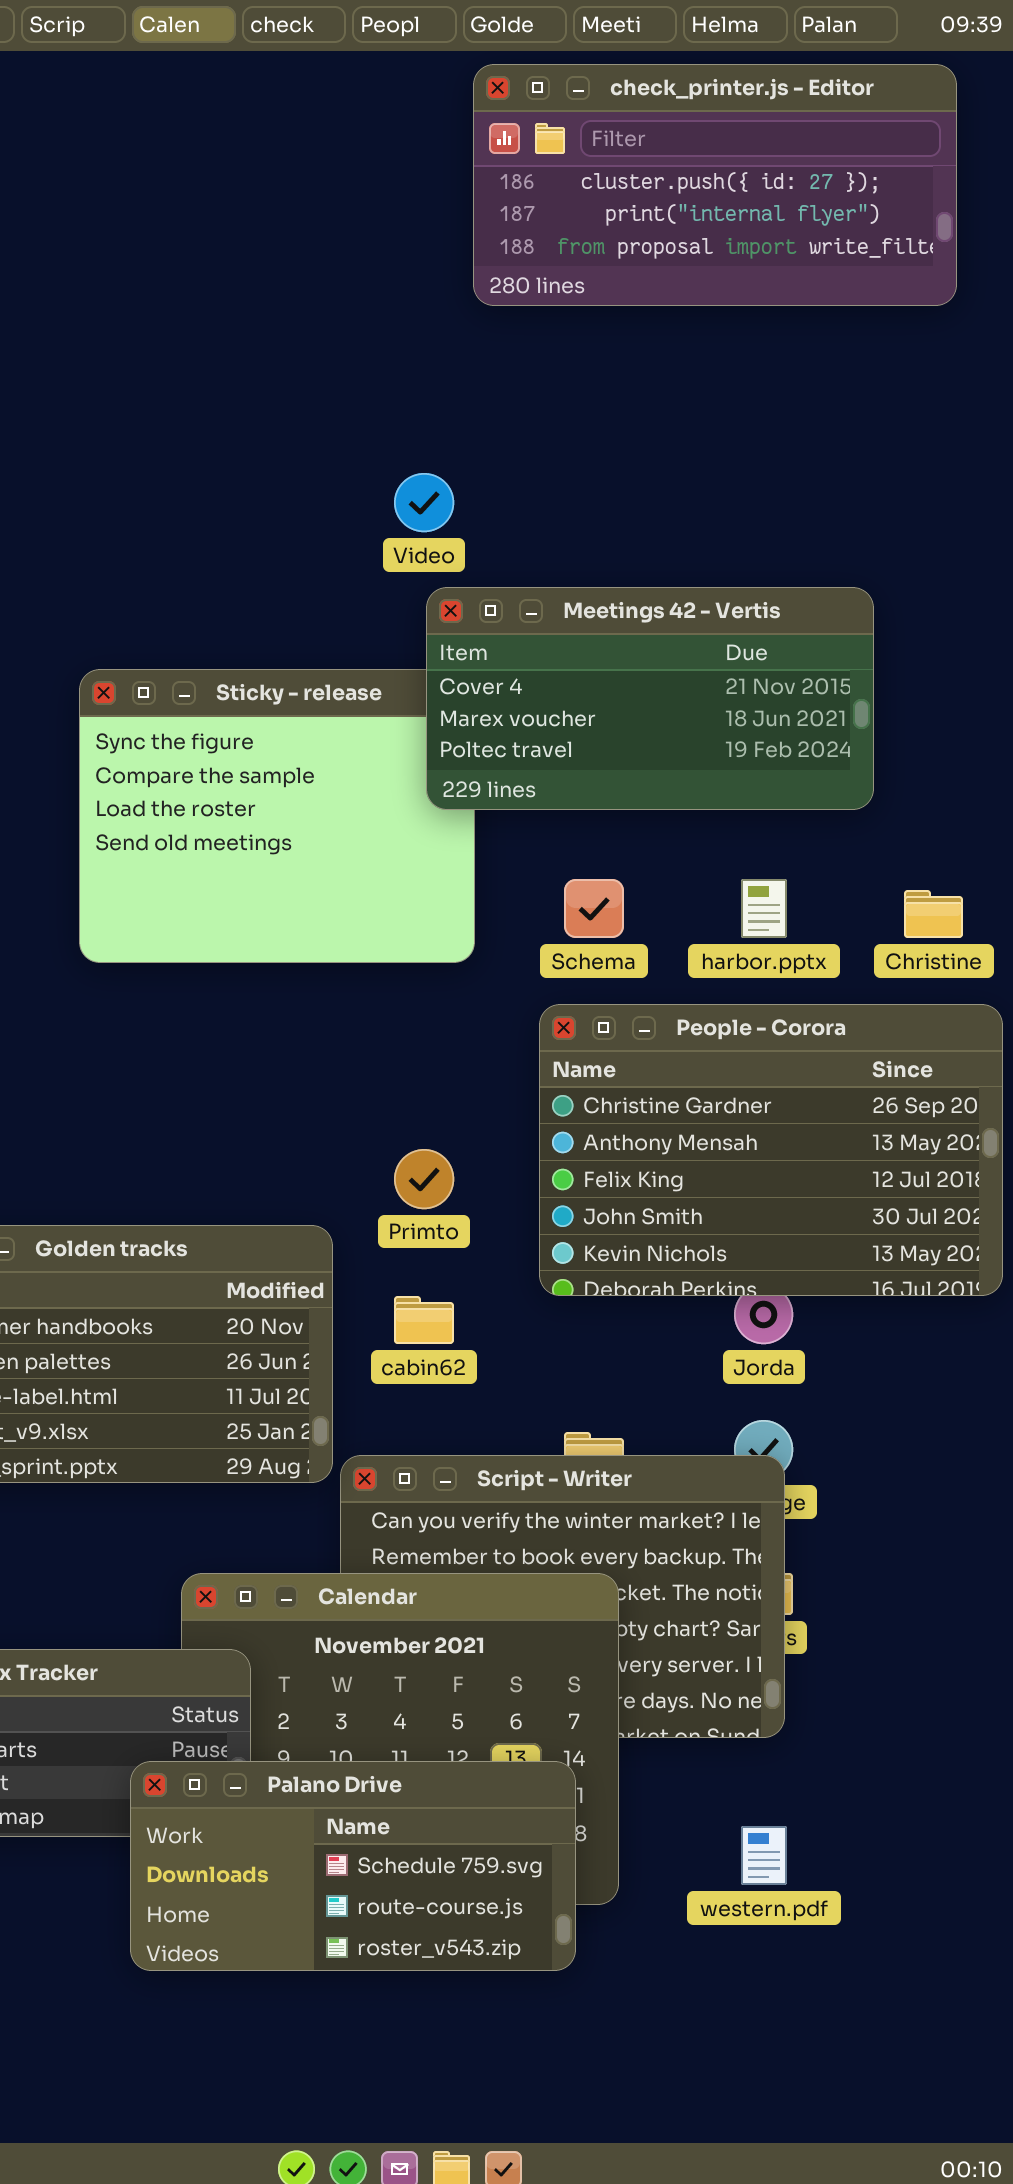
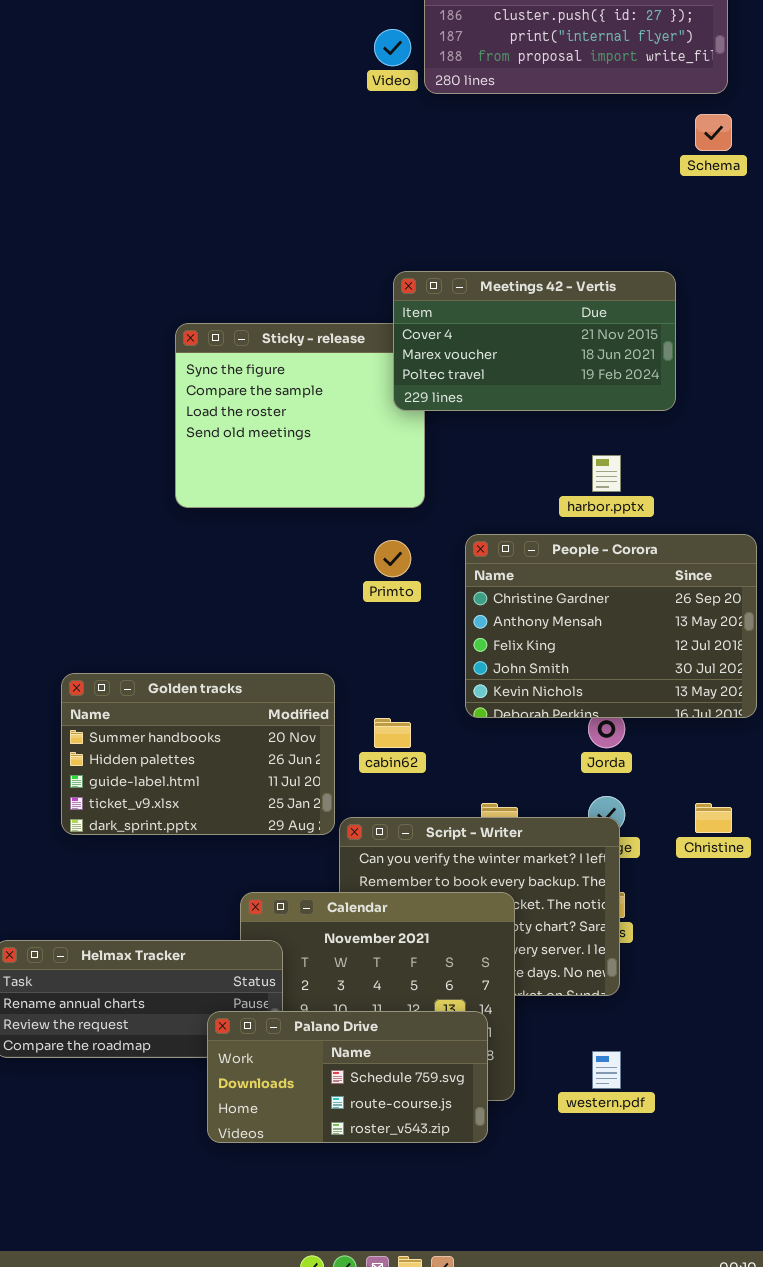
Video: [394,473,454,532] -> [374,29,411,66], moved
Schema: [564,879,624,938] -> [695,114,732,151], moved
Christine: [904,890,963,938] -> [695,803,732,833], moved
Primto: [394,1149,454,1209] -> [374,540,411,577], moved

